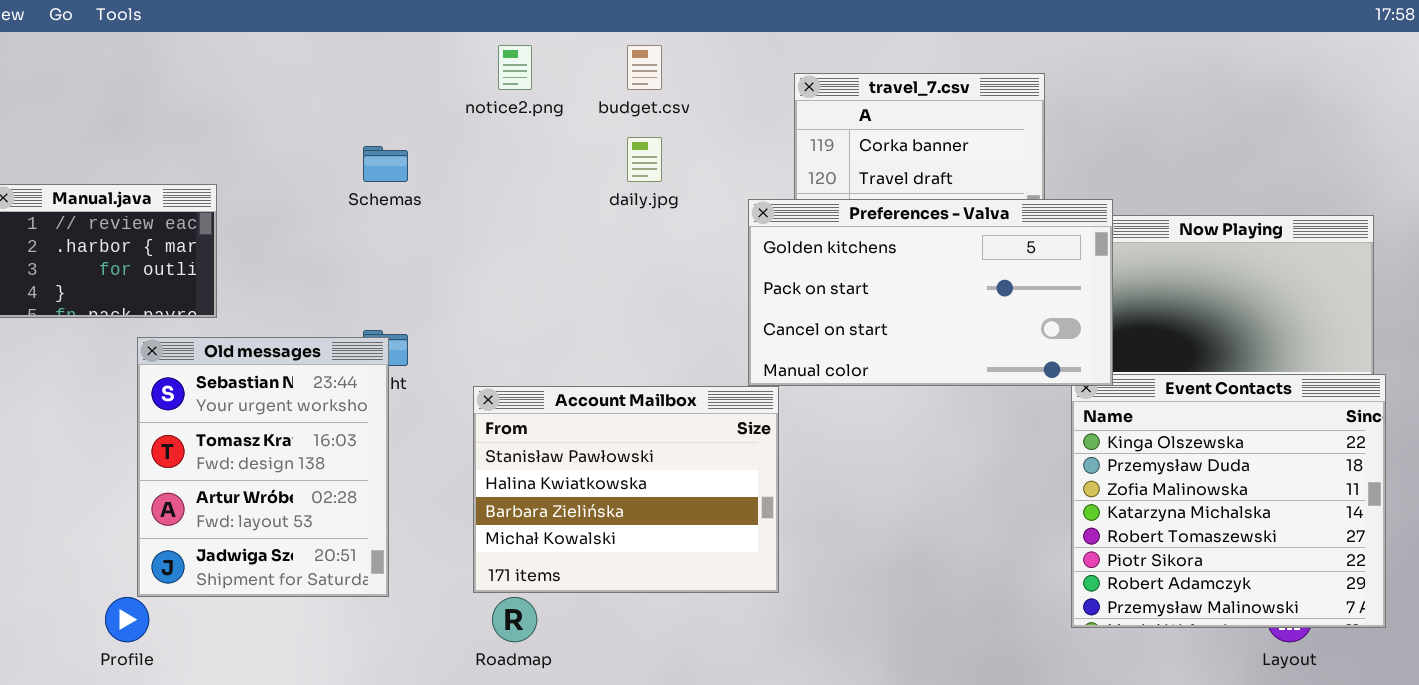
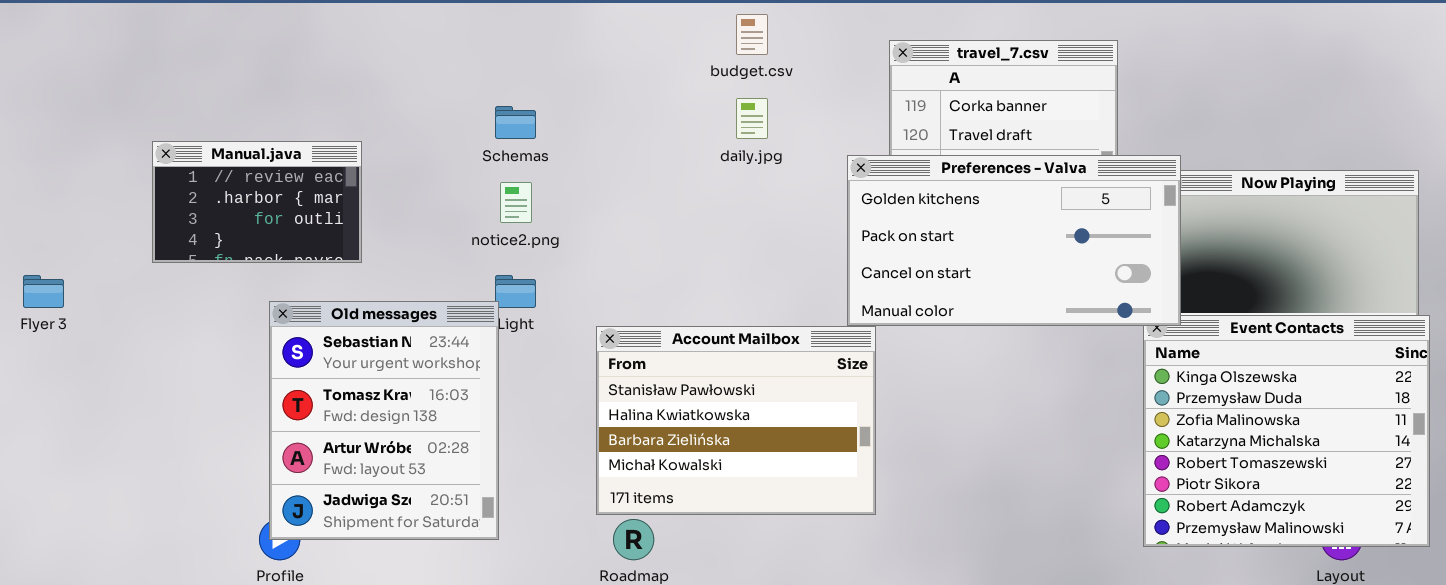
notice2.png: [498,45,532,90] -> [500,182,532,223], moved
Old messages: [137,337,389,597] -> [269,301,499,540], moved

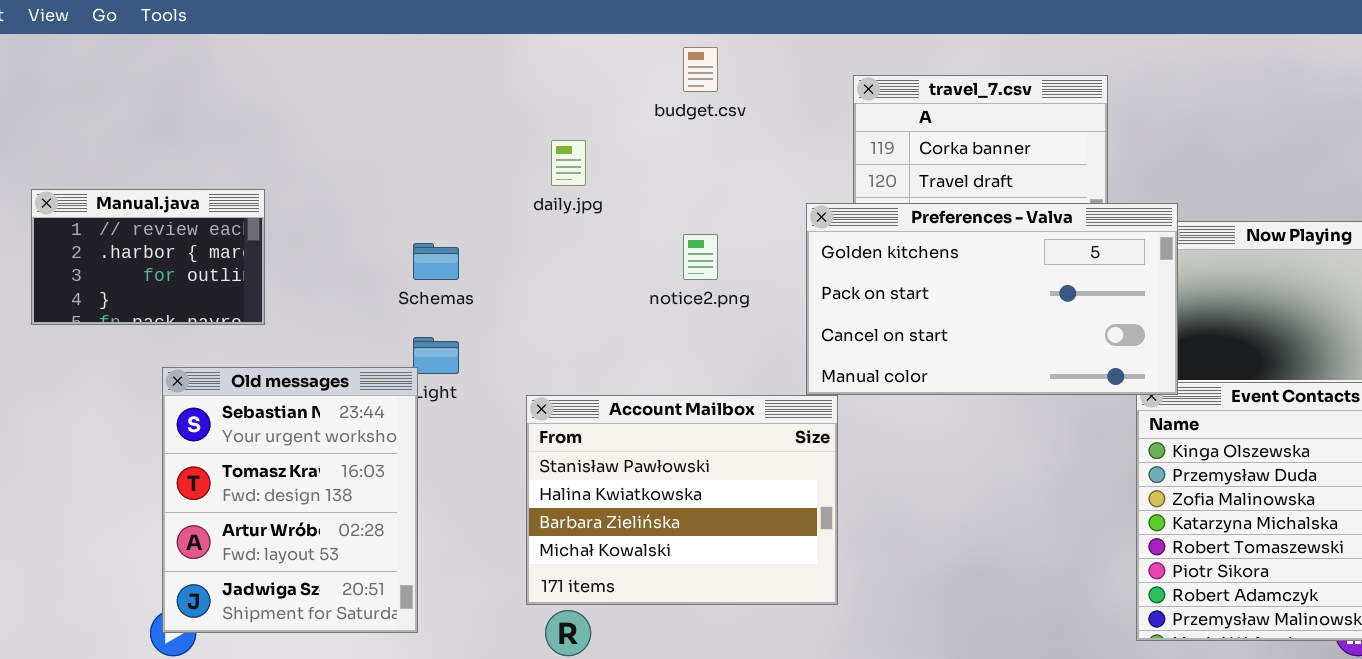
daily.jpg: [736,98,768,139] -> [551,140,586,186], moved
Schemas: [495,106,536,139] -> [413,243,459,280], moved
notice2.png: [500,182,532,223] -> [683,234,718,280], moved

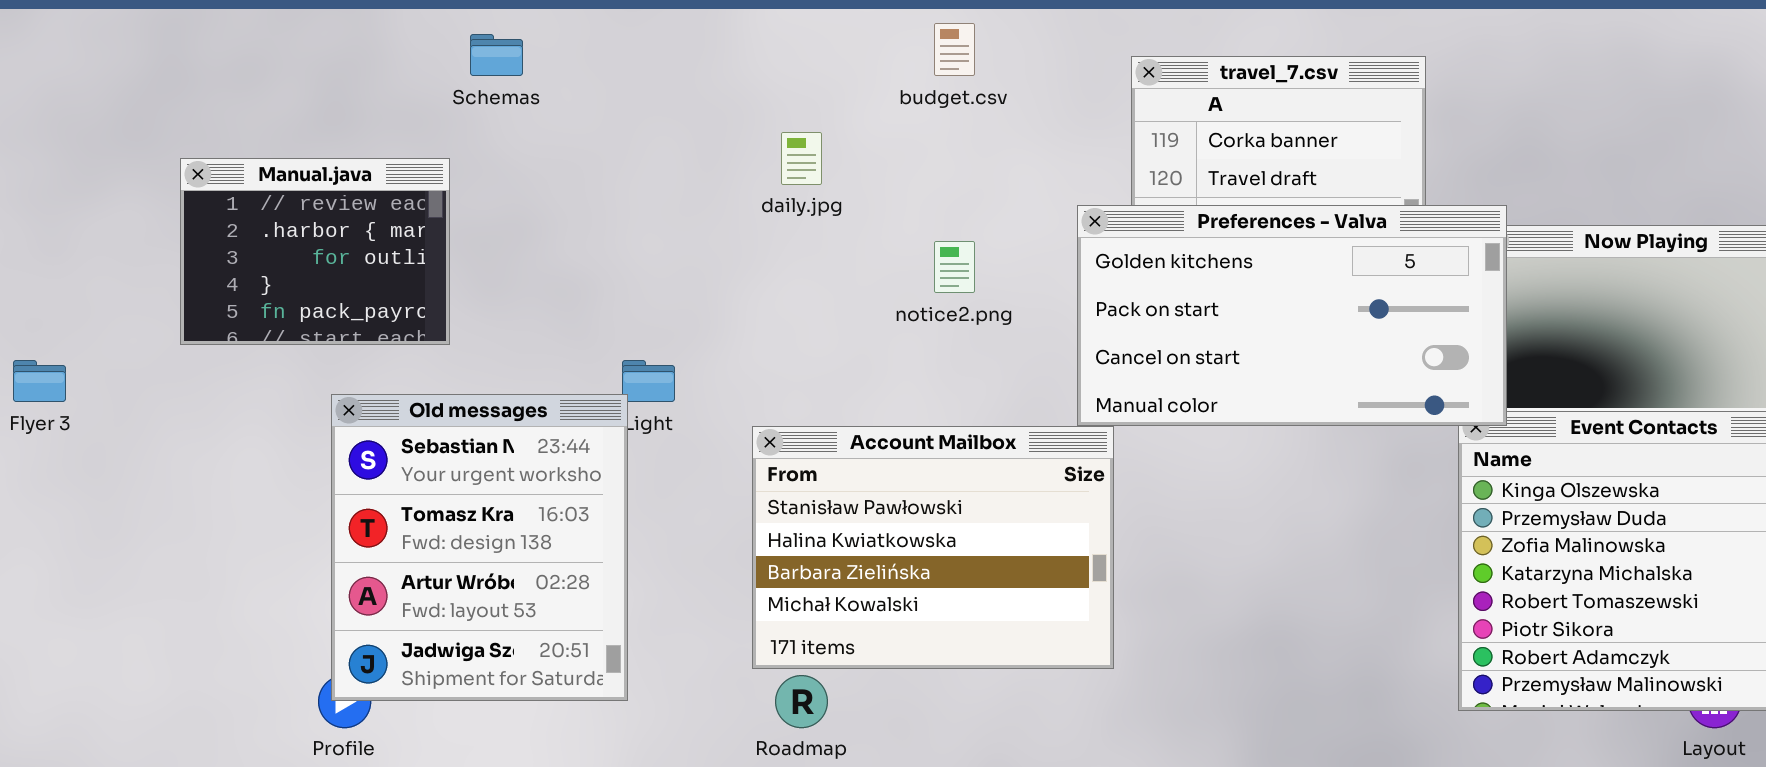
Manual.java: [31,189,265,325] -> [180,158,450,345], resized
Schemas: [413,243,459,280] -> [470,34,523,76], moved

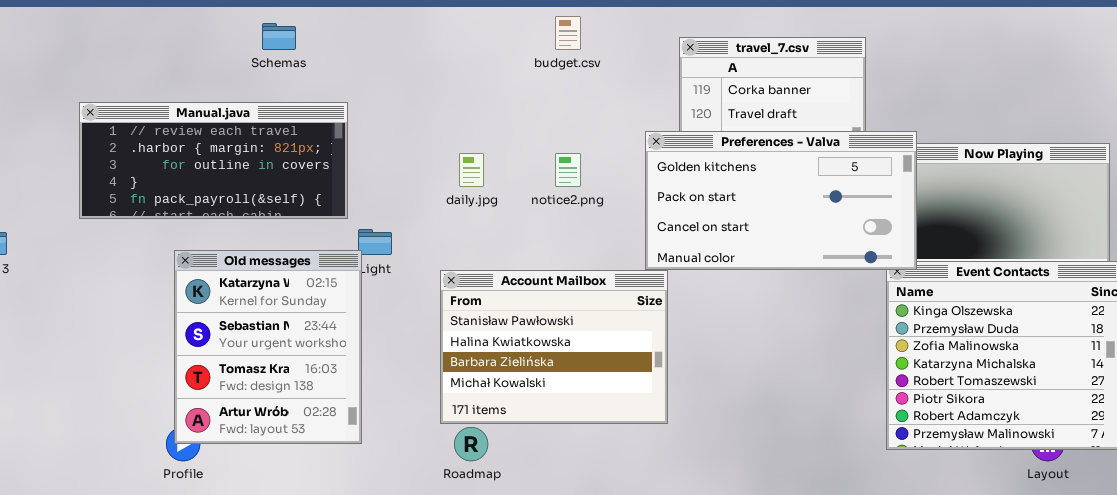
daily.jpg: [781,132,822,185] -> [459,153,484,187], moved
Manual.java: [180,158,450,345] -> [79,102,348,219], resized
Old messages: [331,394,628,701] -> [174,250,362,444], scrolled up 1 row

